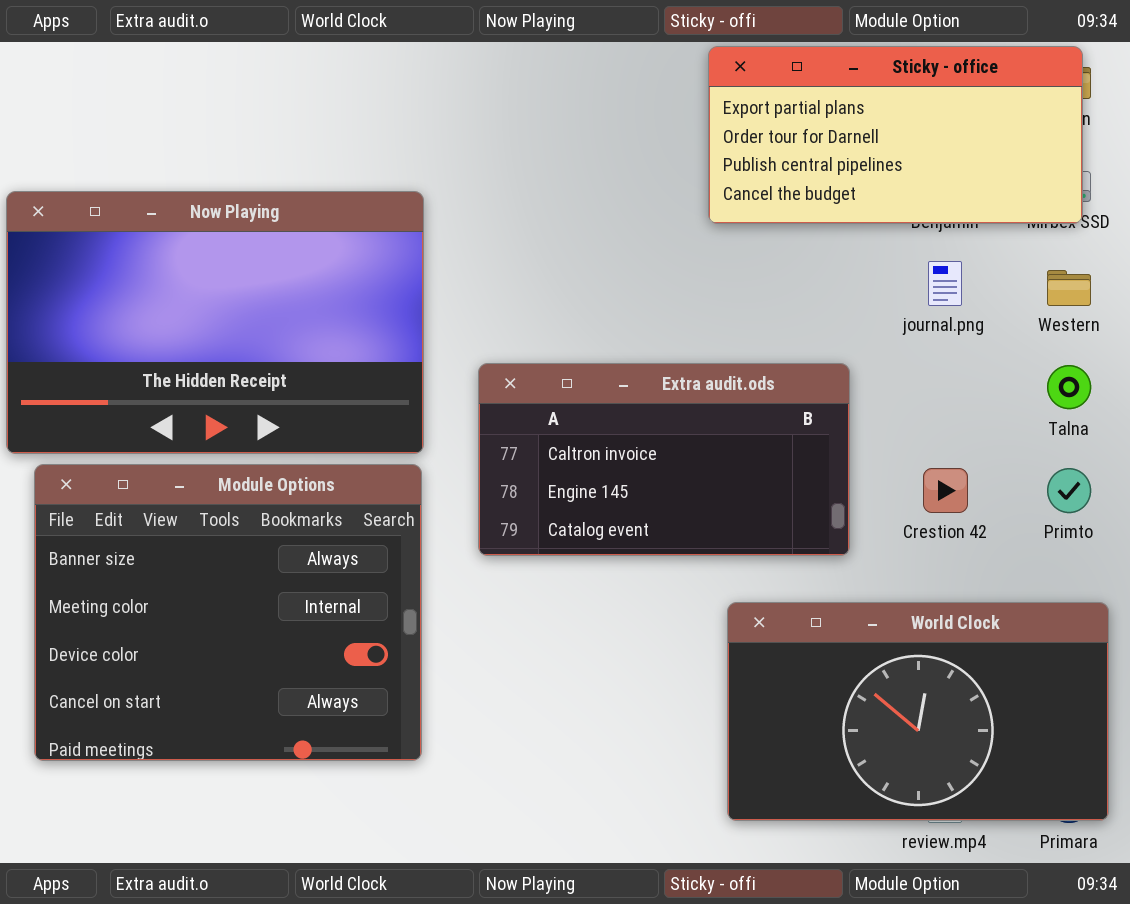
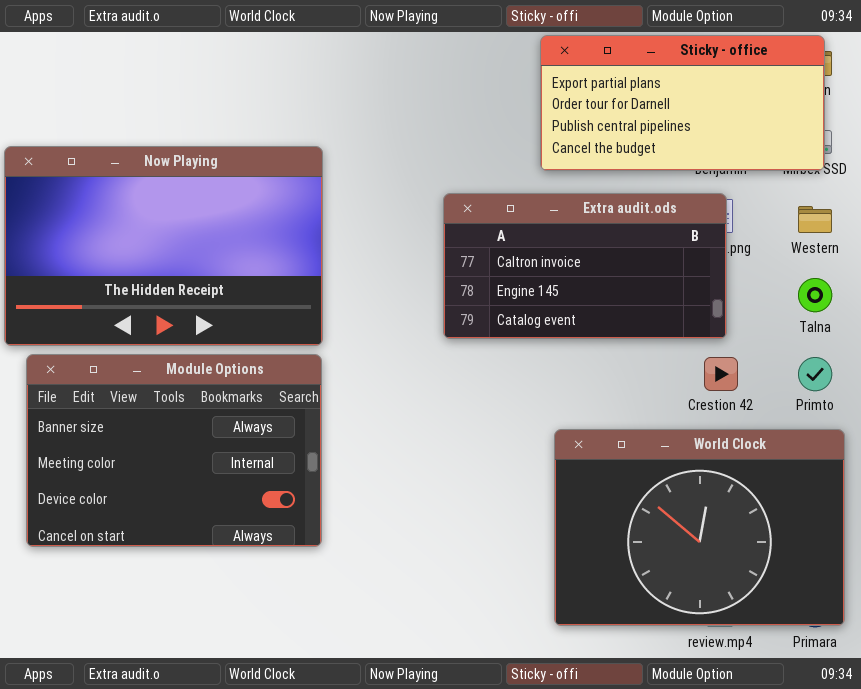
Extra audit.ods: [478,363,850,556] -> [443,193,727,339], moved
Module Options: [34,464,422,761] -> [26,354,322,547], resized
World Clock: [727,602,1109,821] -> [554,429,845,626], resized

